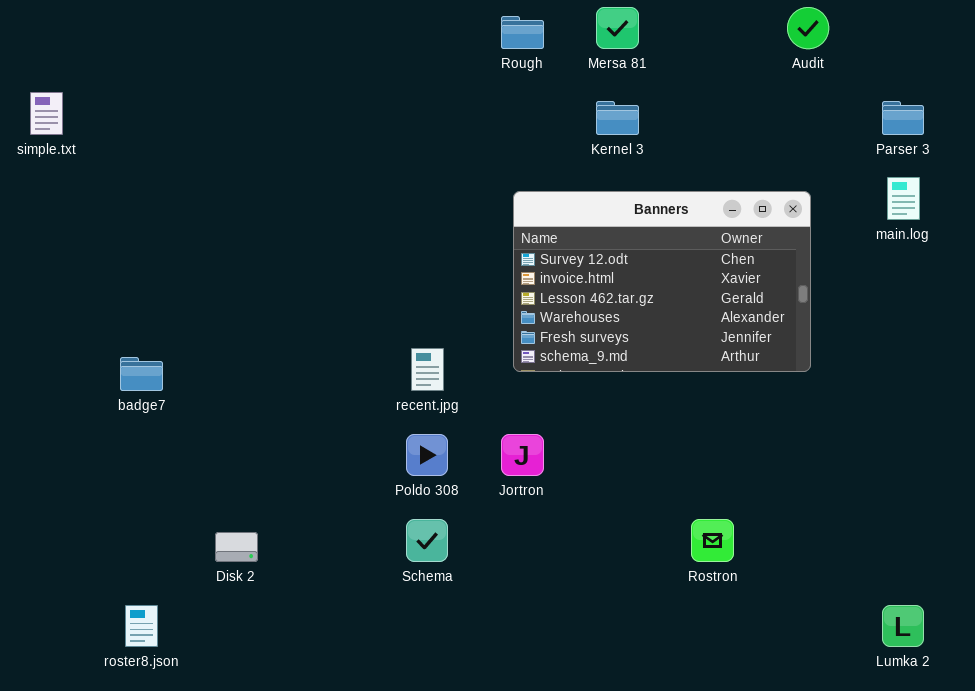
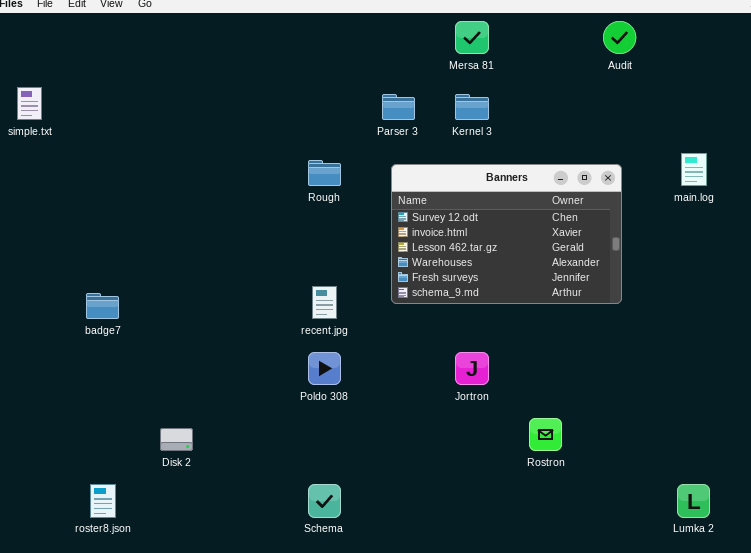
Rough: [501,16,544,49] -> [308,160,341,186], moved
Parser 3: [882,101,924,135] -> [382,94,415,120], moved
Jortron: [501,434,544,476] -> [455,352,489,385], moved
Schema: [406,519,448,562] -> [308,484,341,518], moved

